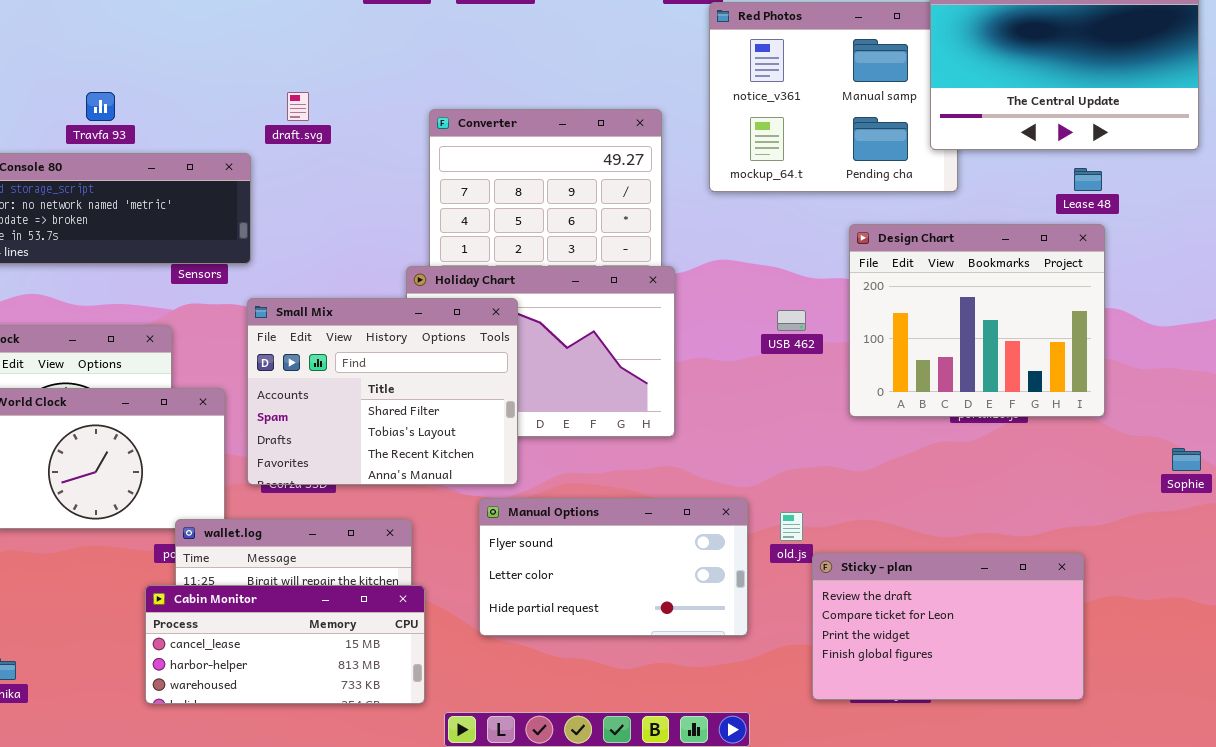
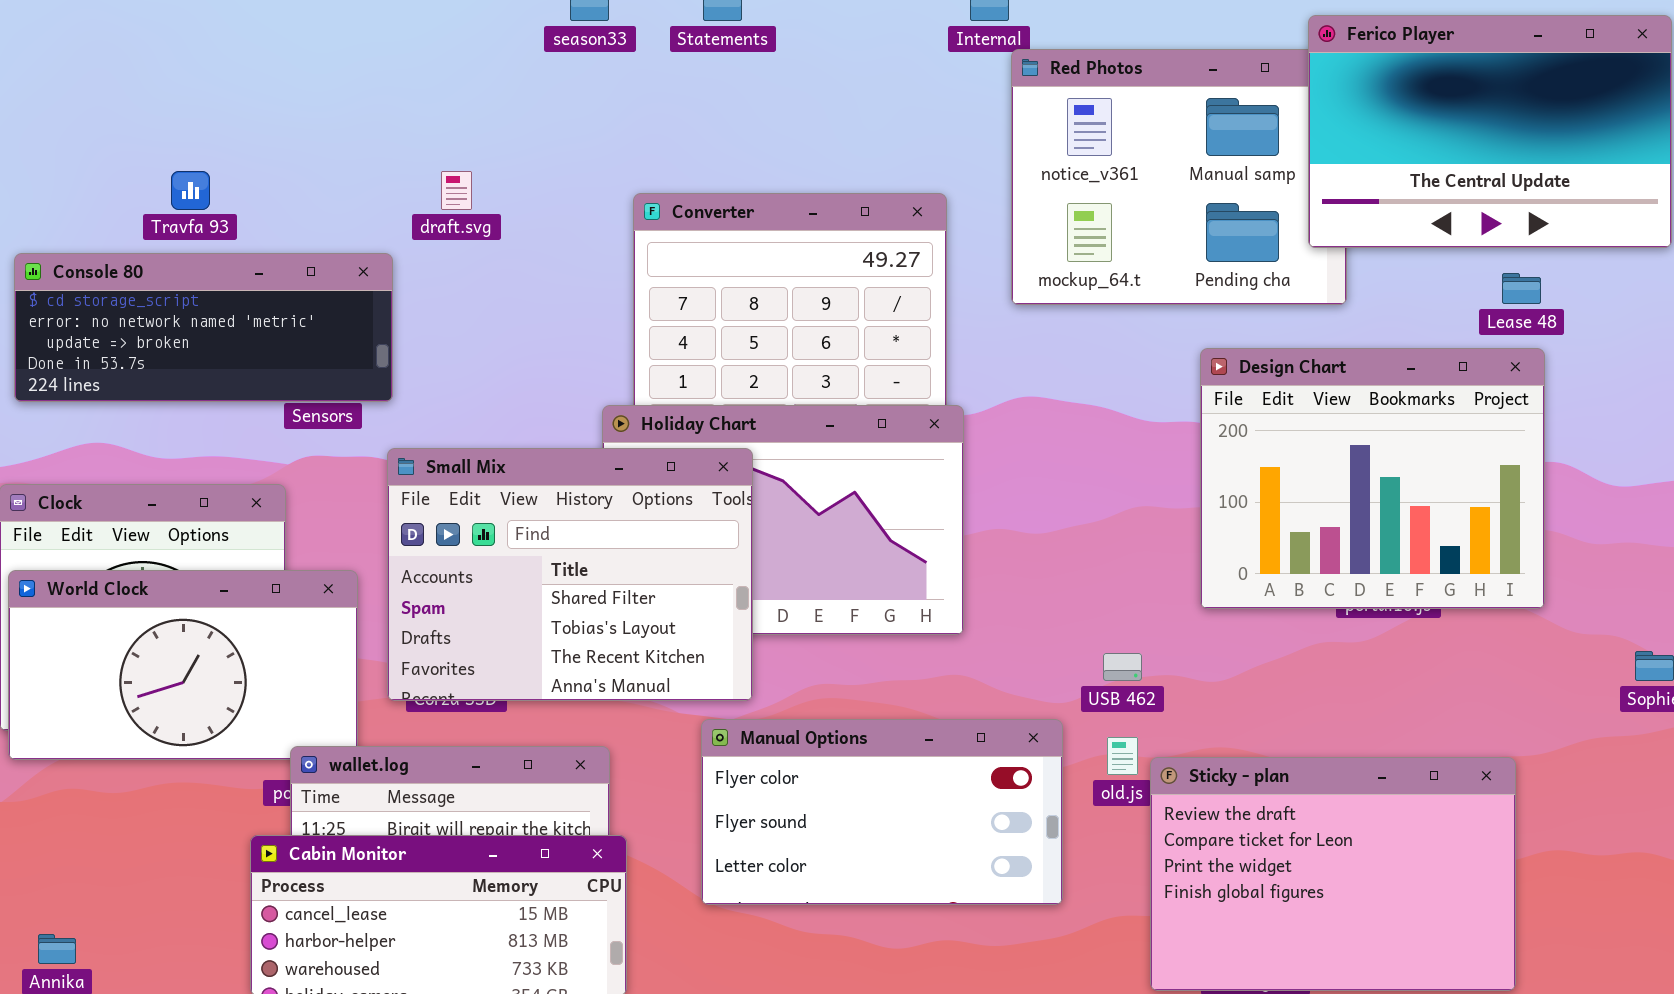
USB 462: [777,310,806,331] -> [1103,653,1142,681], moved
Manual Options: [479,498,748,636] -> [701,719,1063,905], scrolled up 1 row
Sticky - plan: [812,553,1084,700] -> [1150,757,1516,991], resized

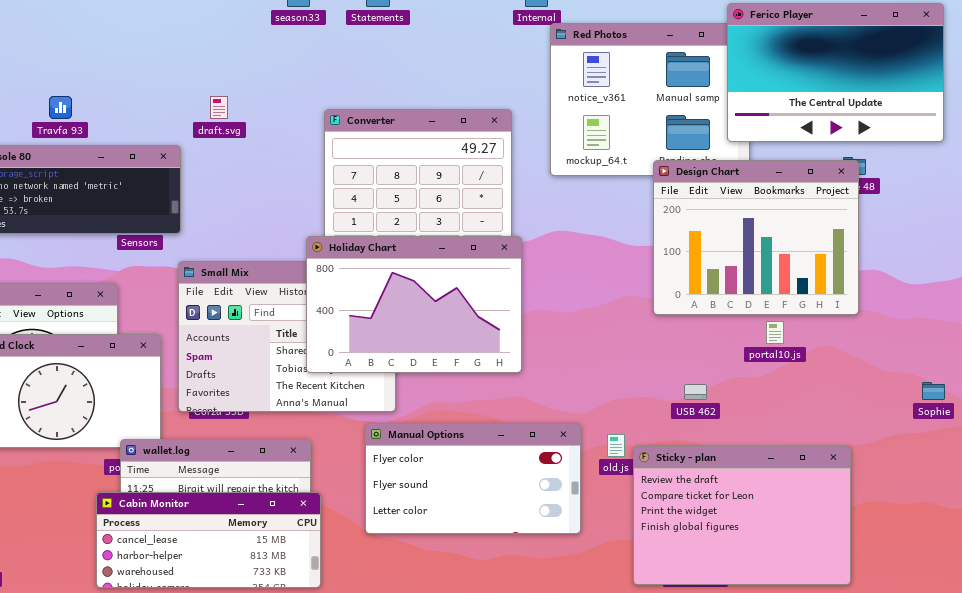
Design Chart: [1200,348,1545,609] -> [653,160,859,315], moved
Holiday Chart: [602,405,964,635] -> [306,236,522,373], raised
USB 462: [1103,653,1142,681] -> [684,384,707,400], moved

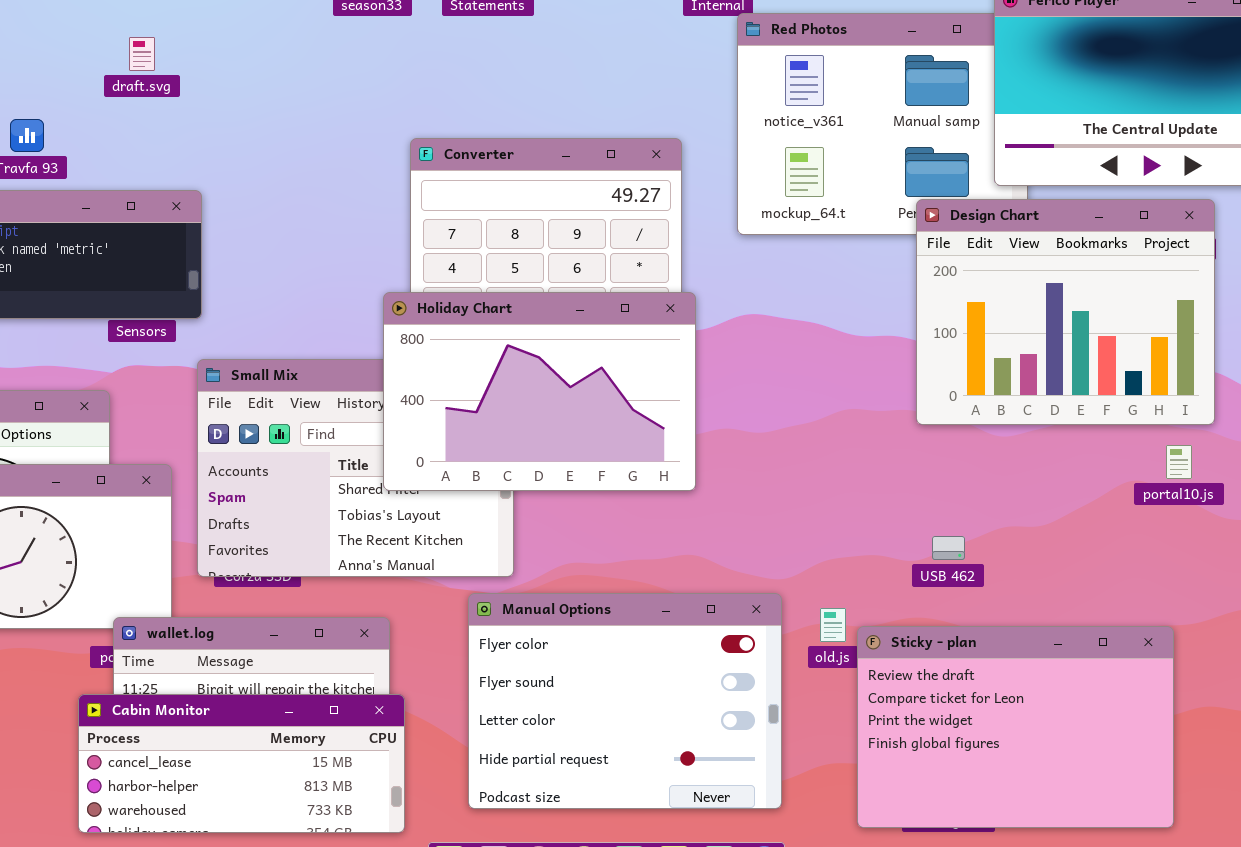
draft.svg: [210,96,228,119] -> [129,37,155,71], moved
Design Chart: [653,160,859,315] -> [916,199,1215,425], moved
Holiday Chart: [306,236,522,373] -> [383,292,696,491], moved
portal10.js: [766,321,784,344] -> [1166,445,1192,479], moved
Manual Options: [365,423,581,534] -> [468,593,782,809], resized

